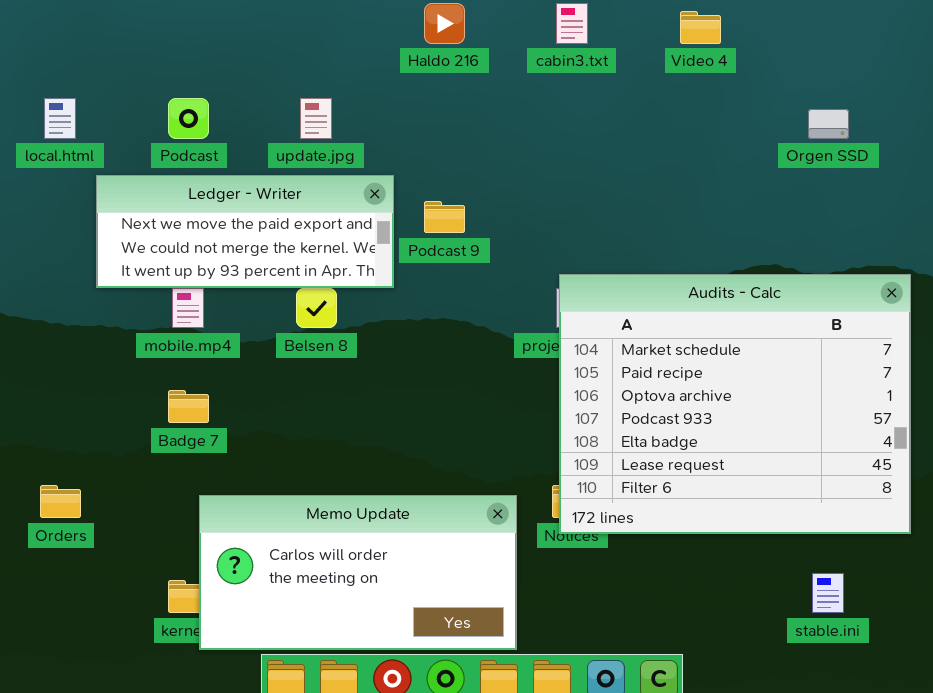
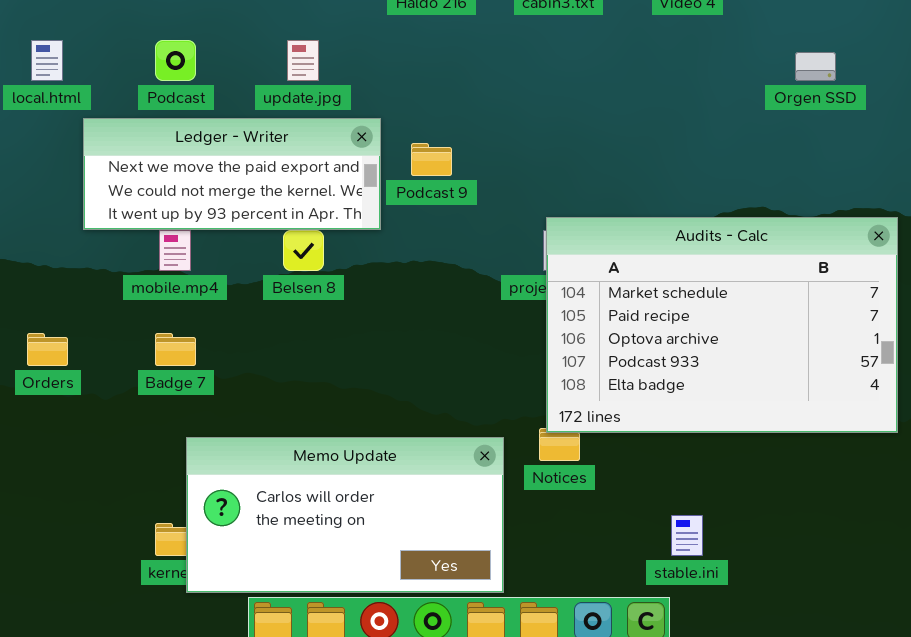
Audits - Calc: [559,274,911,534] -> [546,217,898,433], resized
Orders: [40,485,81,518] -> [27,333,68,366], moved
stable.ini: [812,573,844,613] -> [671,515,703,556], moved

